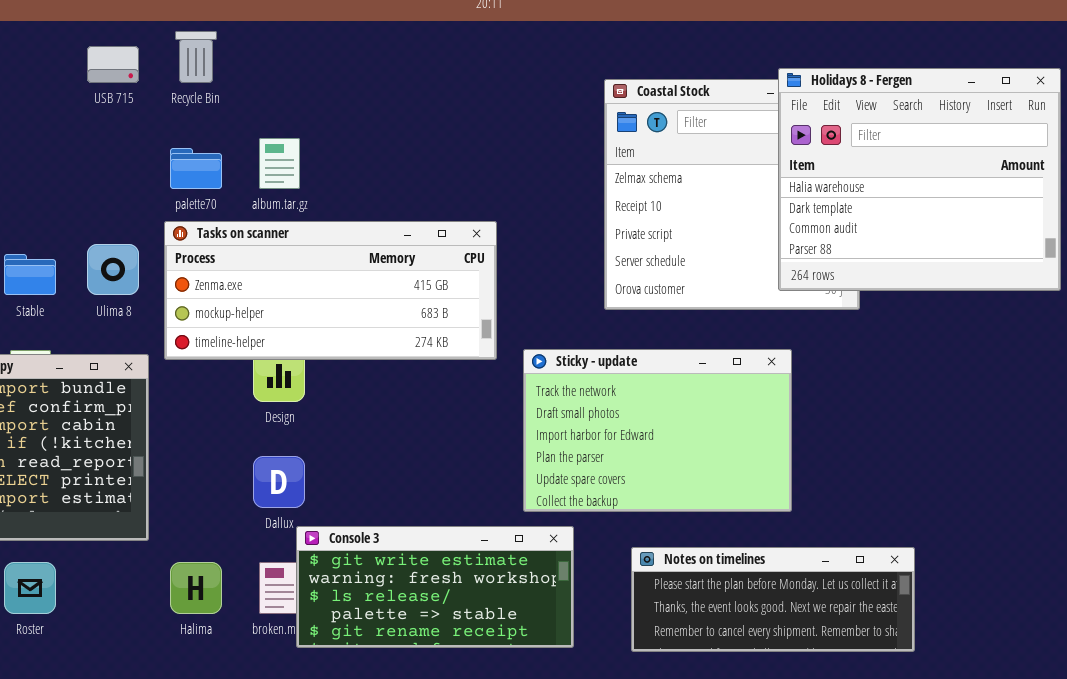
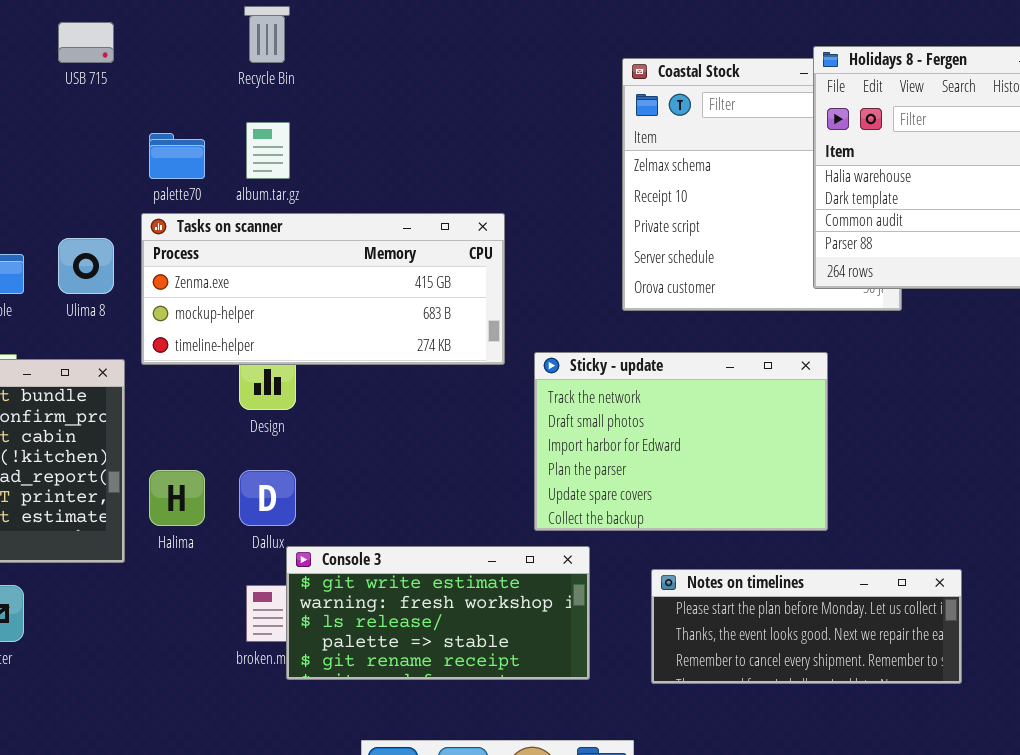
Recycle Bin: [175,31,217,83] -> [244,6,290,63], moved
Halima: [170,562,222,614] -> [149,470,205,526], moved

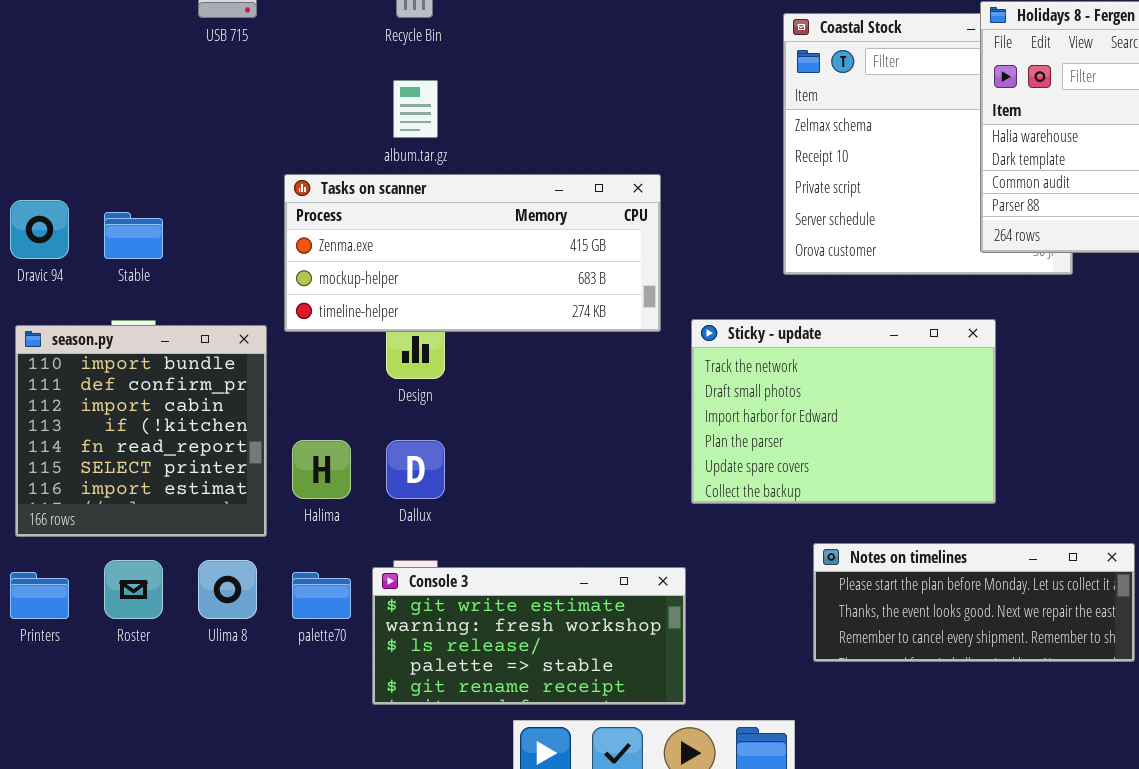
palette70: [149,133,205,179] -> [292,572,351,619], moved
Ulima 8: [58,238,114,294] -> [198,560,257,619], moved
Console 3: [286,546,590,680] -> [372,567,686,705], moved

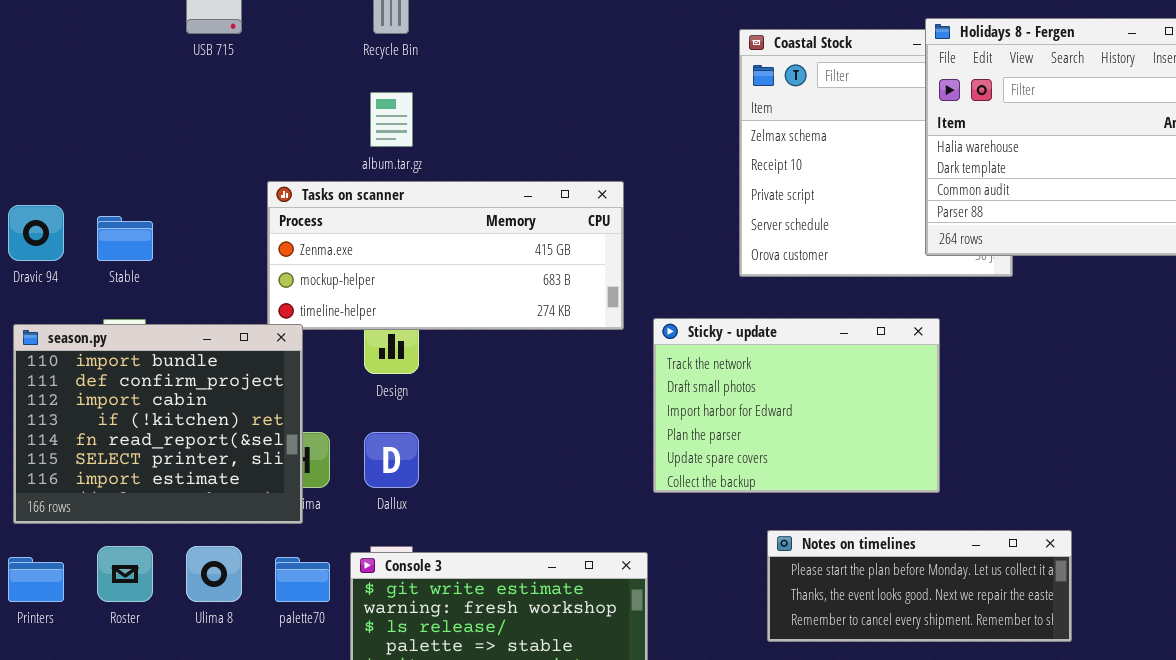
season.py: [15,325,267,537] -> [13,324,303,524], resized

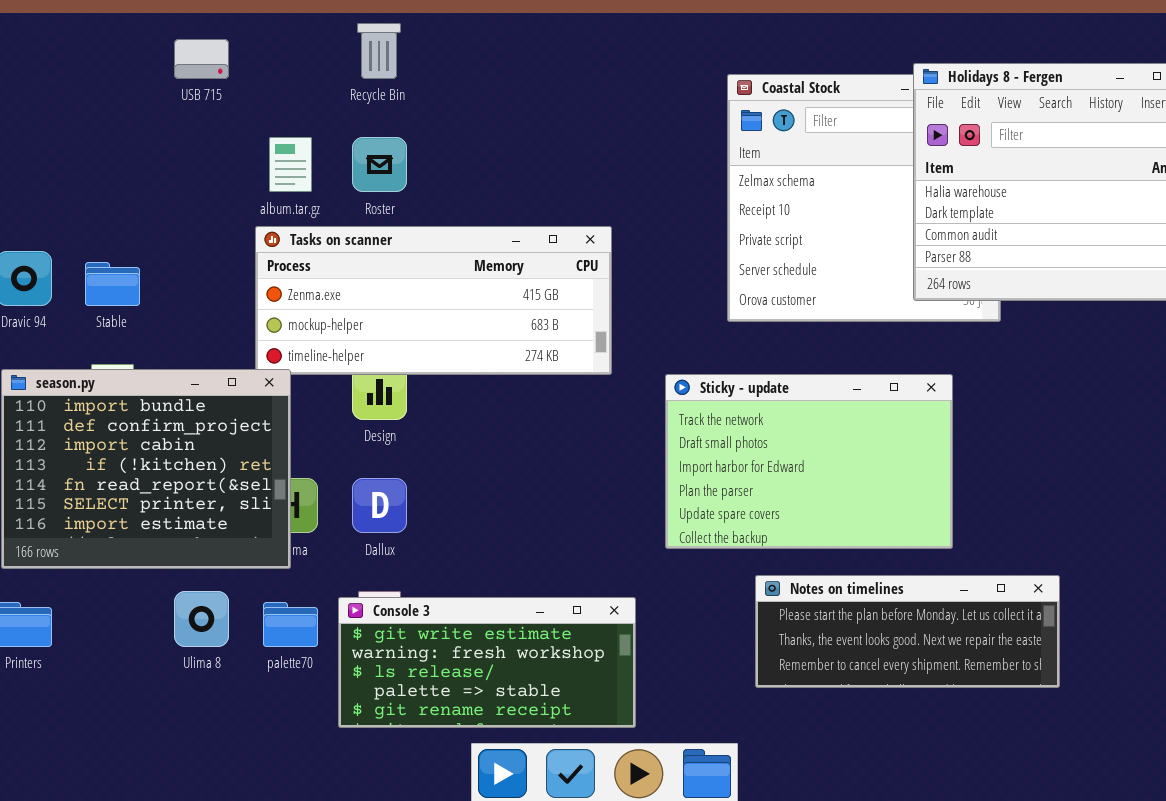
album.tar.gz: [370,92,413,147] -> [269,137,312,192], moved
Sticky - update: [653,318,940,493] -> [665,374,953,549], moved
Roster: [97,546,153,602] -> [352,137,407,192], moved

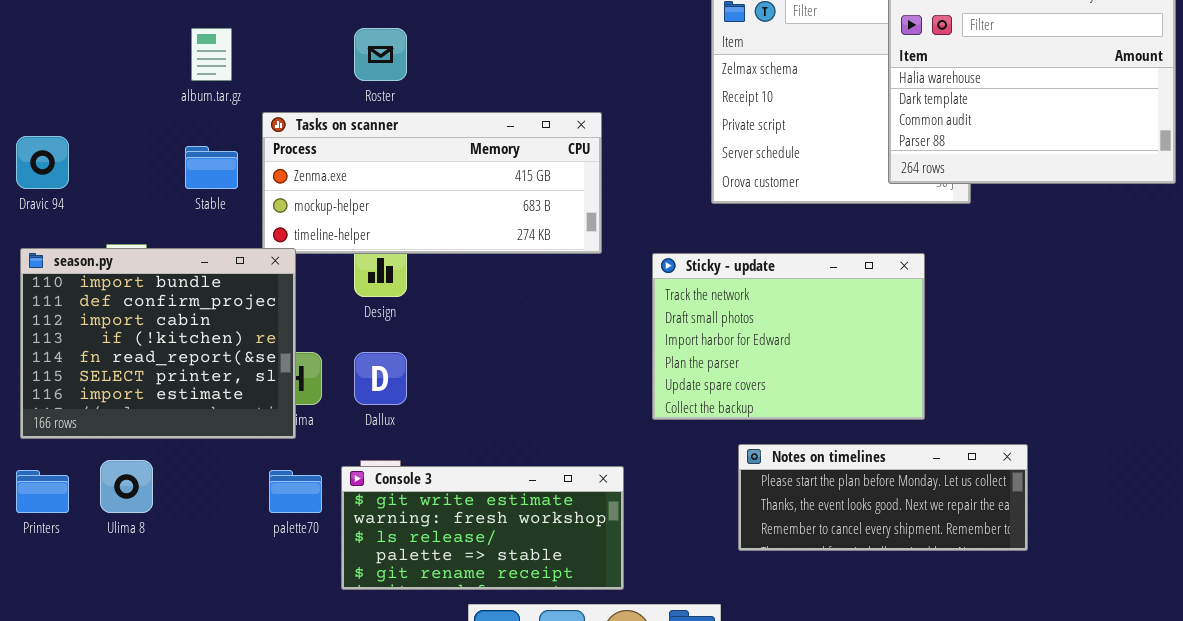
album.tar.gz: [269,137,312,192] -> [191,28,232,81], moved
Stable: [85,262,140,306] -> [185,146,238,189], moved
Ulima 8: [174,591,229,647] -> [100,460,153,513], moved

